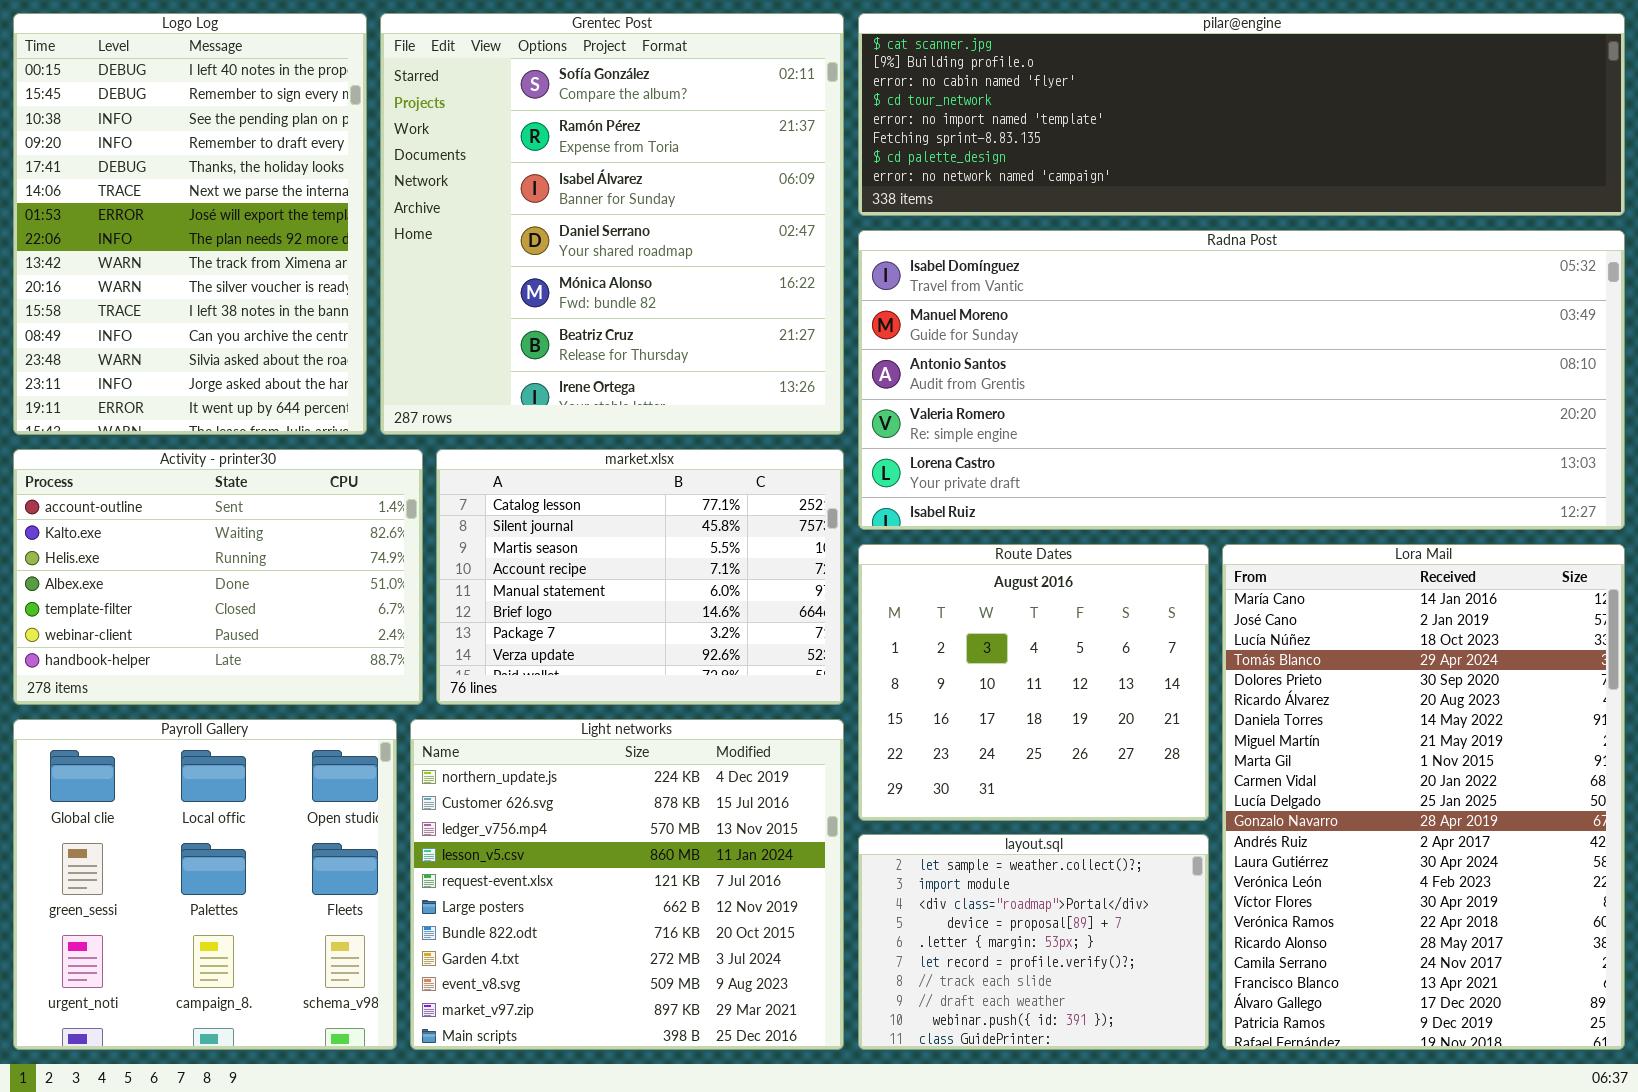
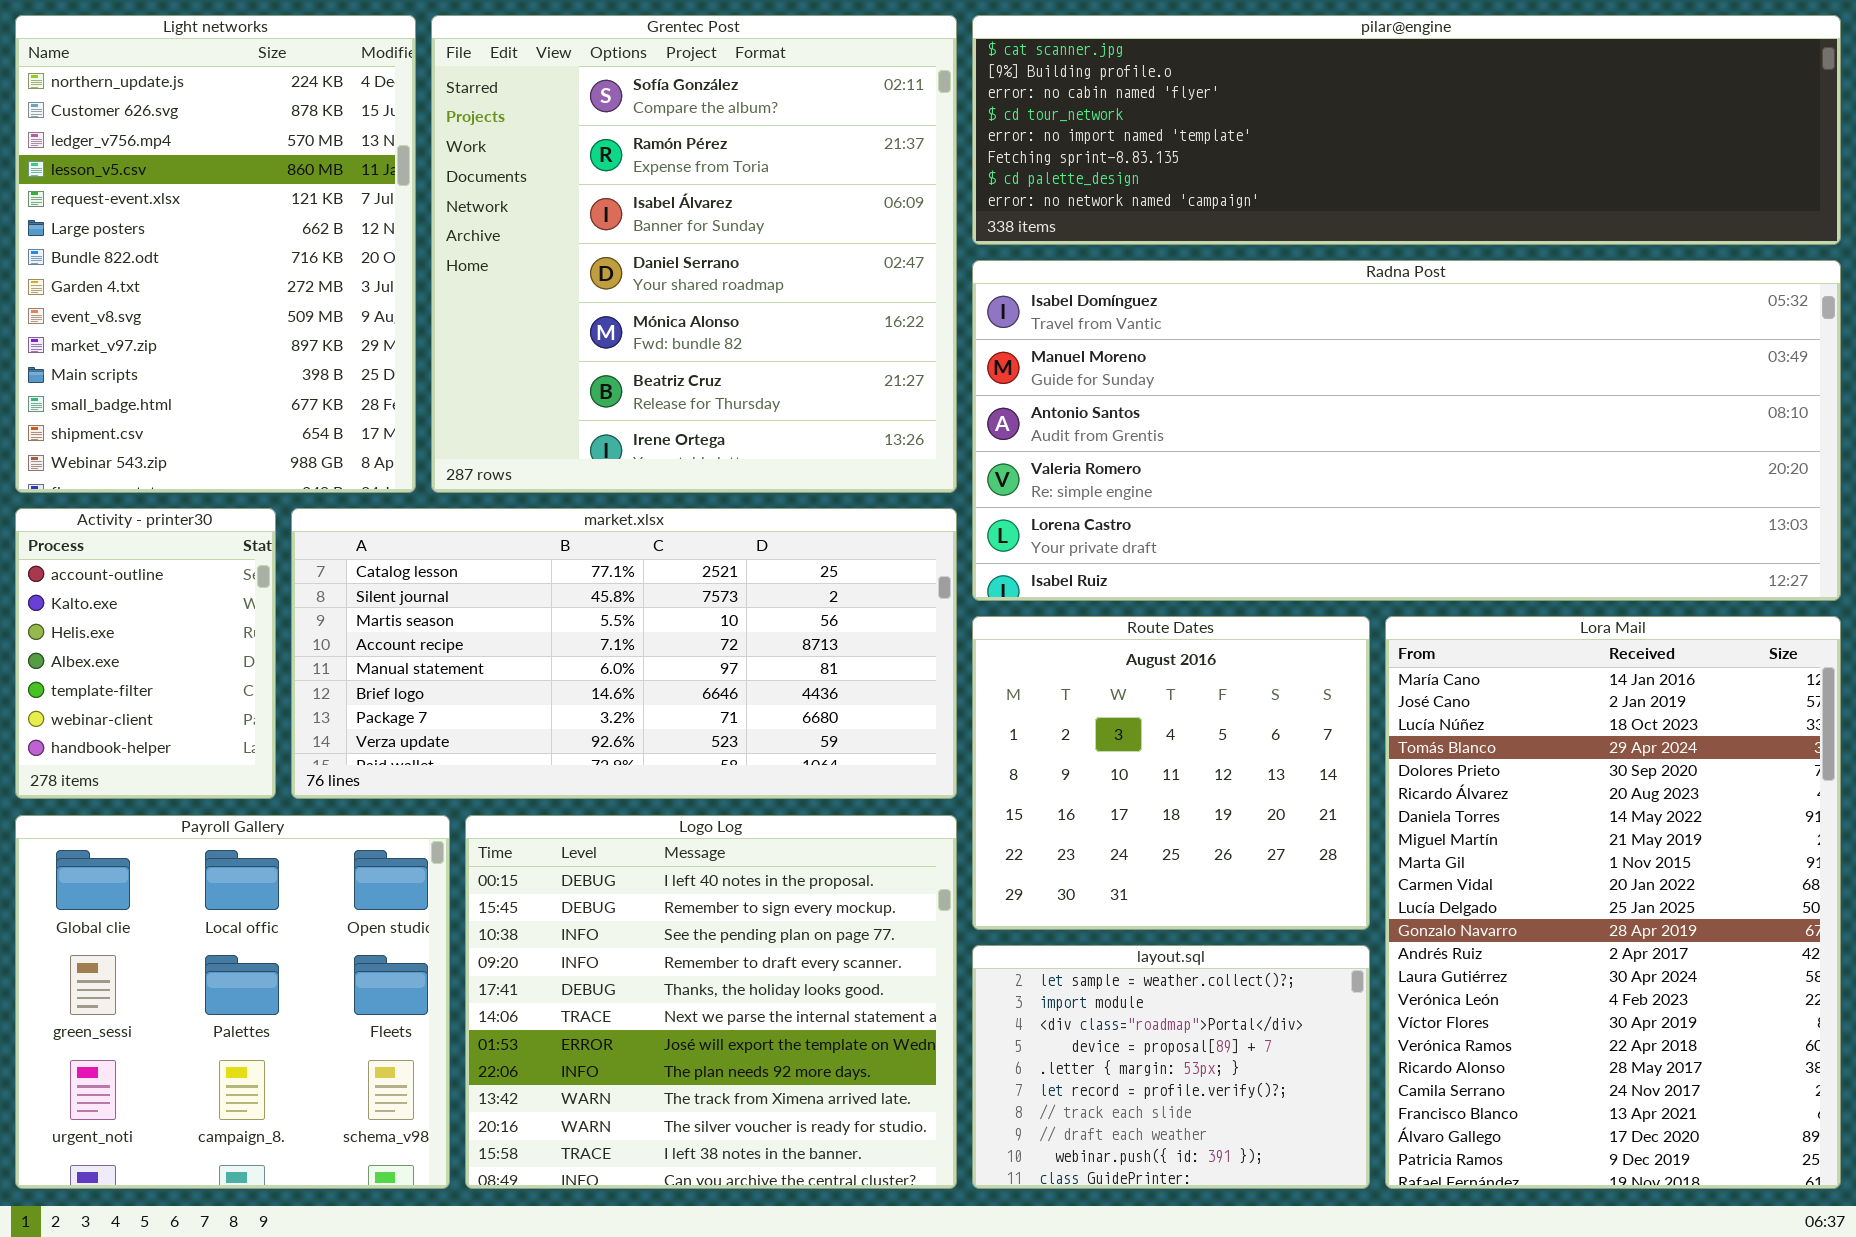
Logo Log: [13,13,367,435] -> [465,815,957,1189], moved, resized
Activity - printer30: [13,449,423,705] -> [15,508,276,799], resized
market.xlsx: [436,449,844,705] -> [291,508,957,799], resized
Light networks: [410,719,844,1050] -> [15,15,416,493], moved, resized

